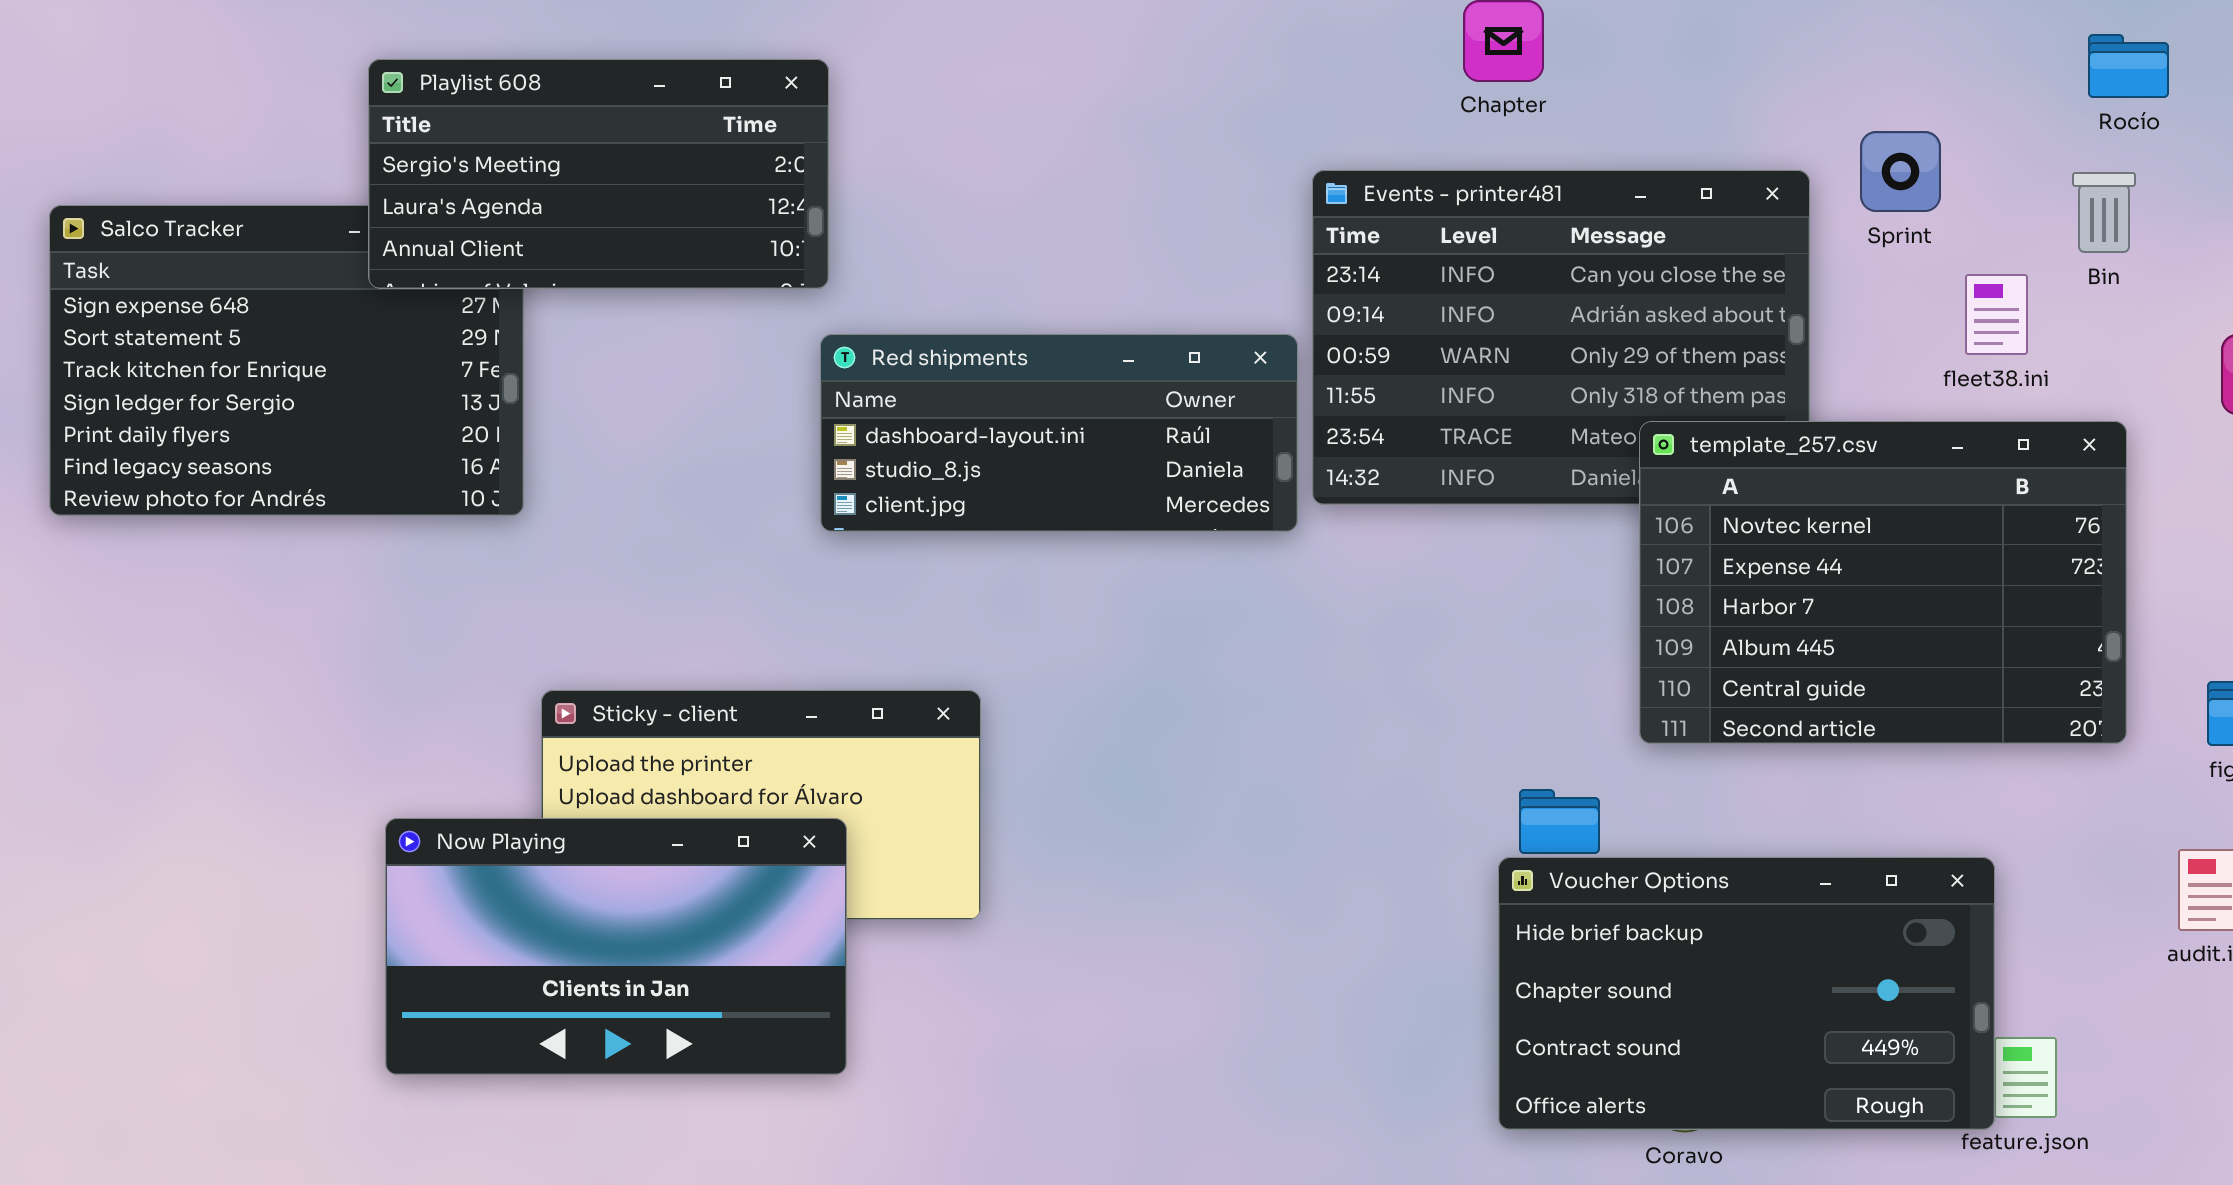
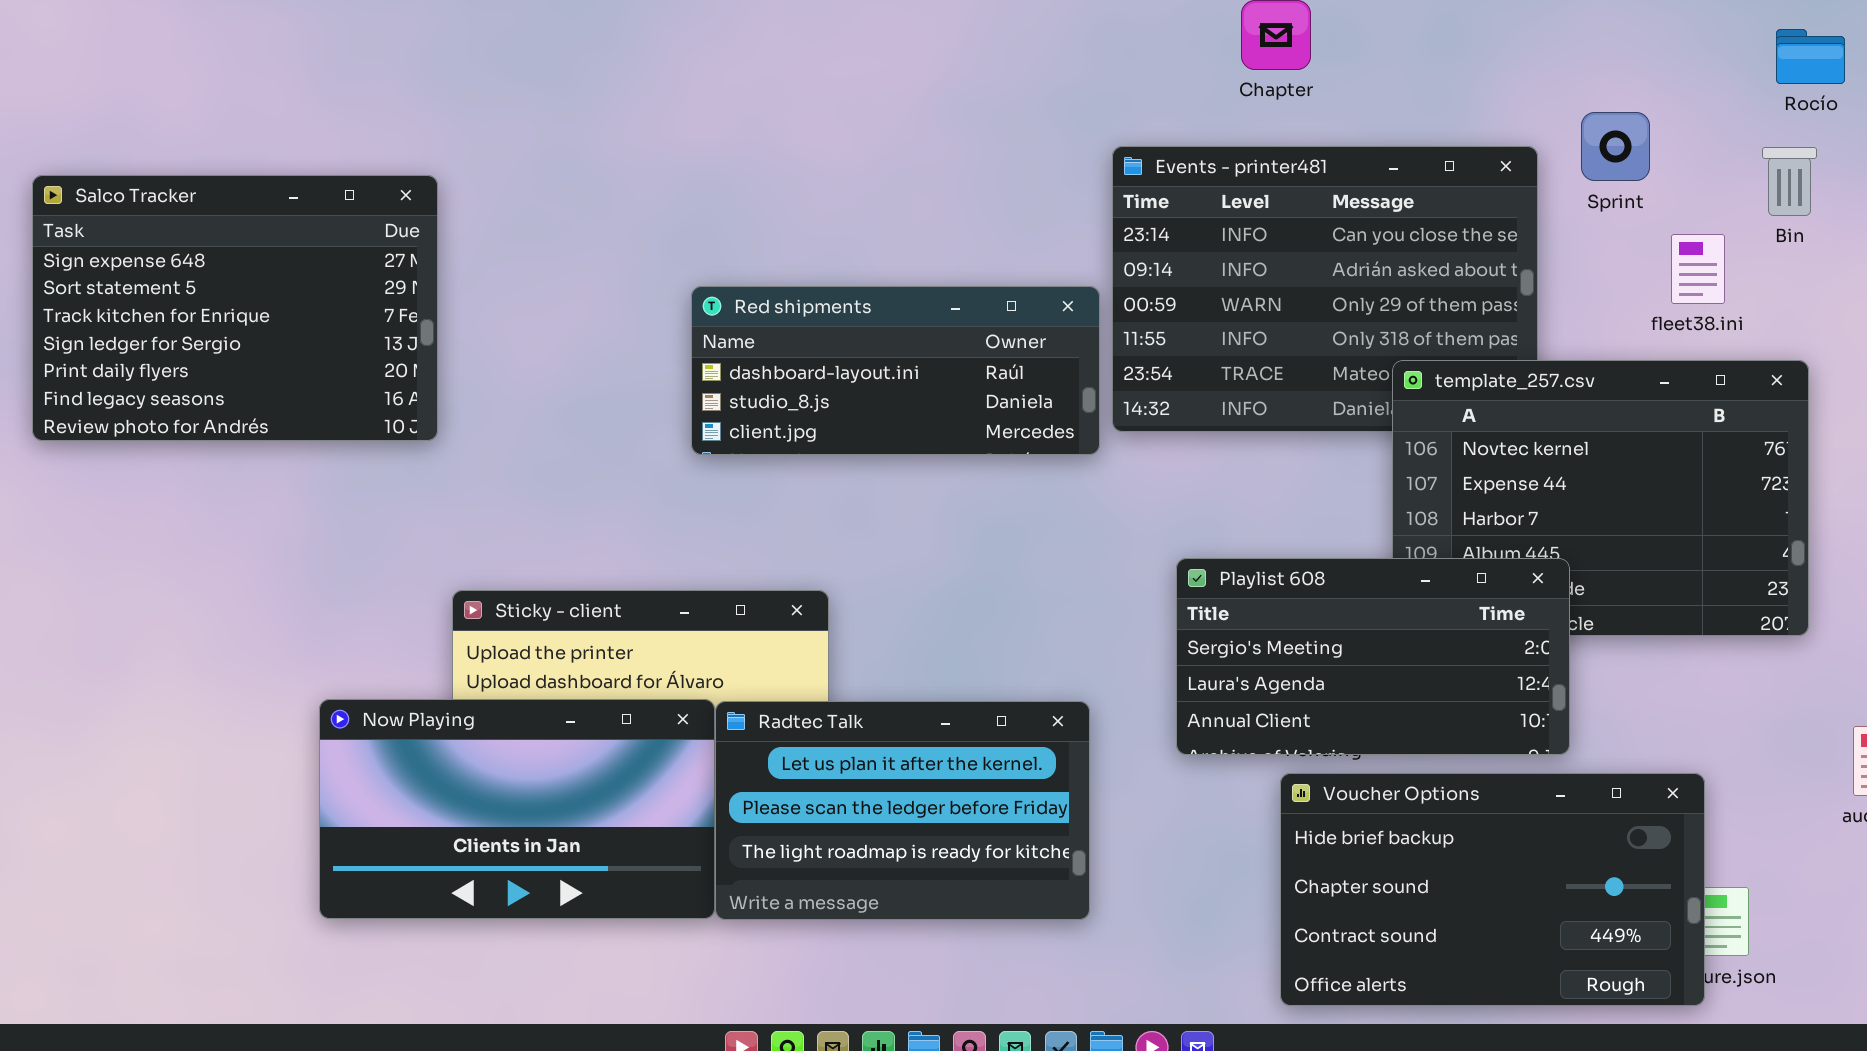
Playlist 608: [368,59,829,289] -> [1176,558,1570,755], moved
Radtec Talk: none -> [715,701,1090,920], opened
Voucher Options: [1498,857,1995,1130] -> [1280,773,1705,1006], moved

